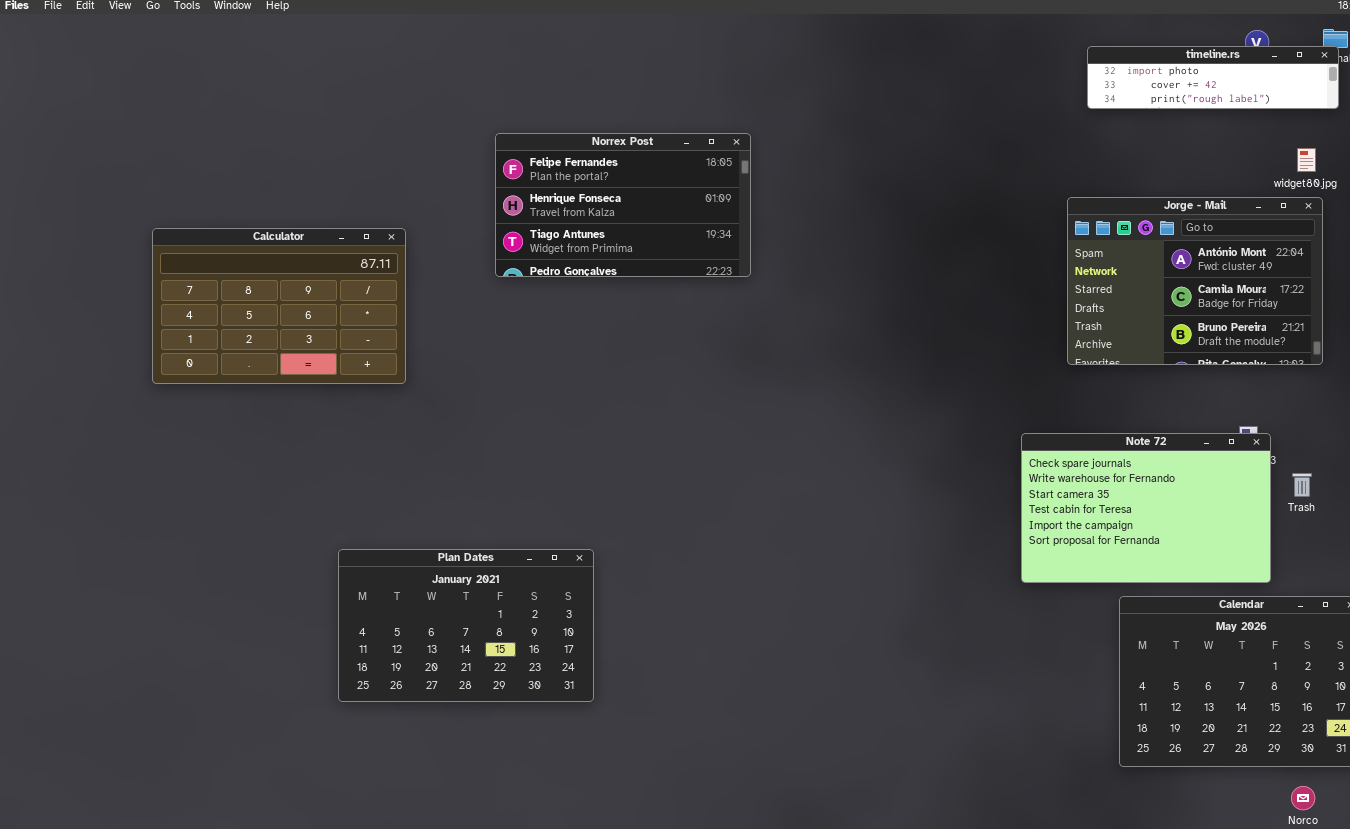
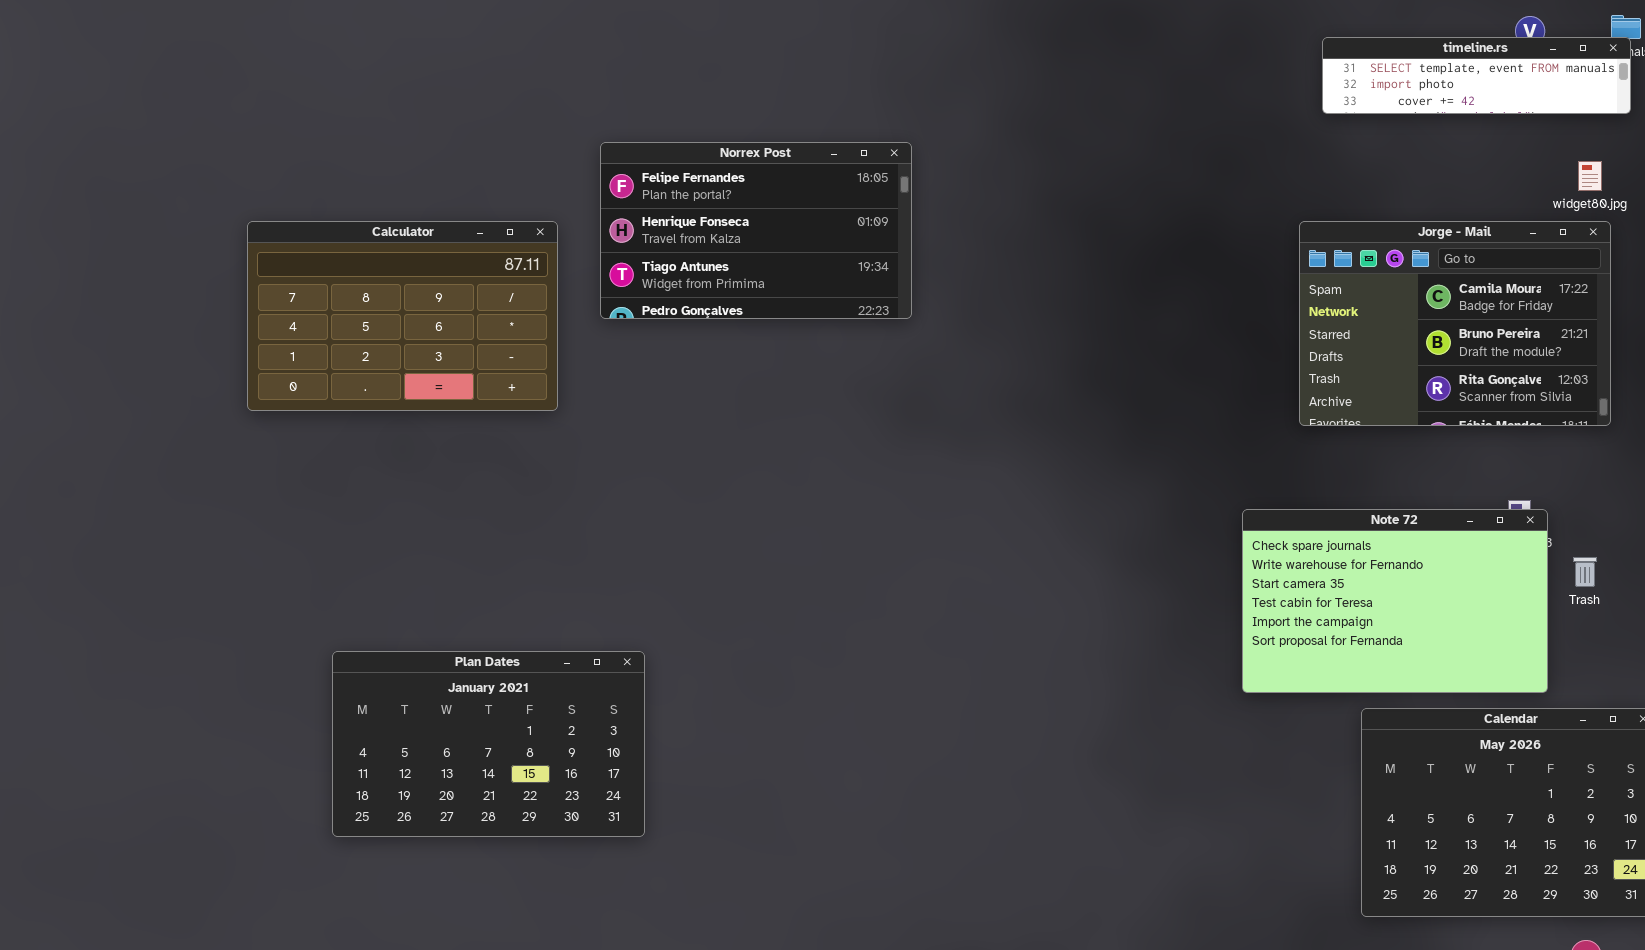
timeline.rs: [1087,46,1339,109] -> [1322,37,1631,114], scrolled up 1 row
Jorge - Mail: [1067,197,1323,365] -> [1299,221,1611,426], scrolled down 1 row
Calculator: [152,228,406,384] -> [247,221,558,411], moved
Plan Dates: [338,549,594,702] -> [332,651,645,837], moved

